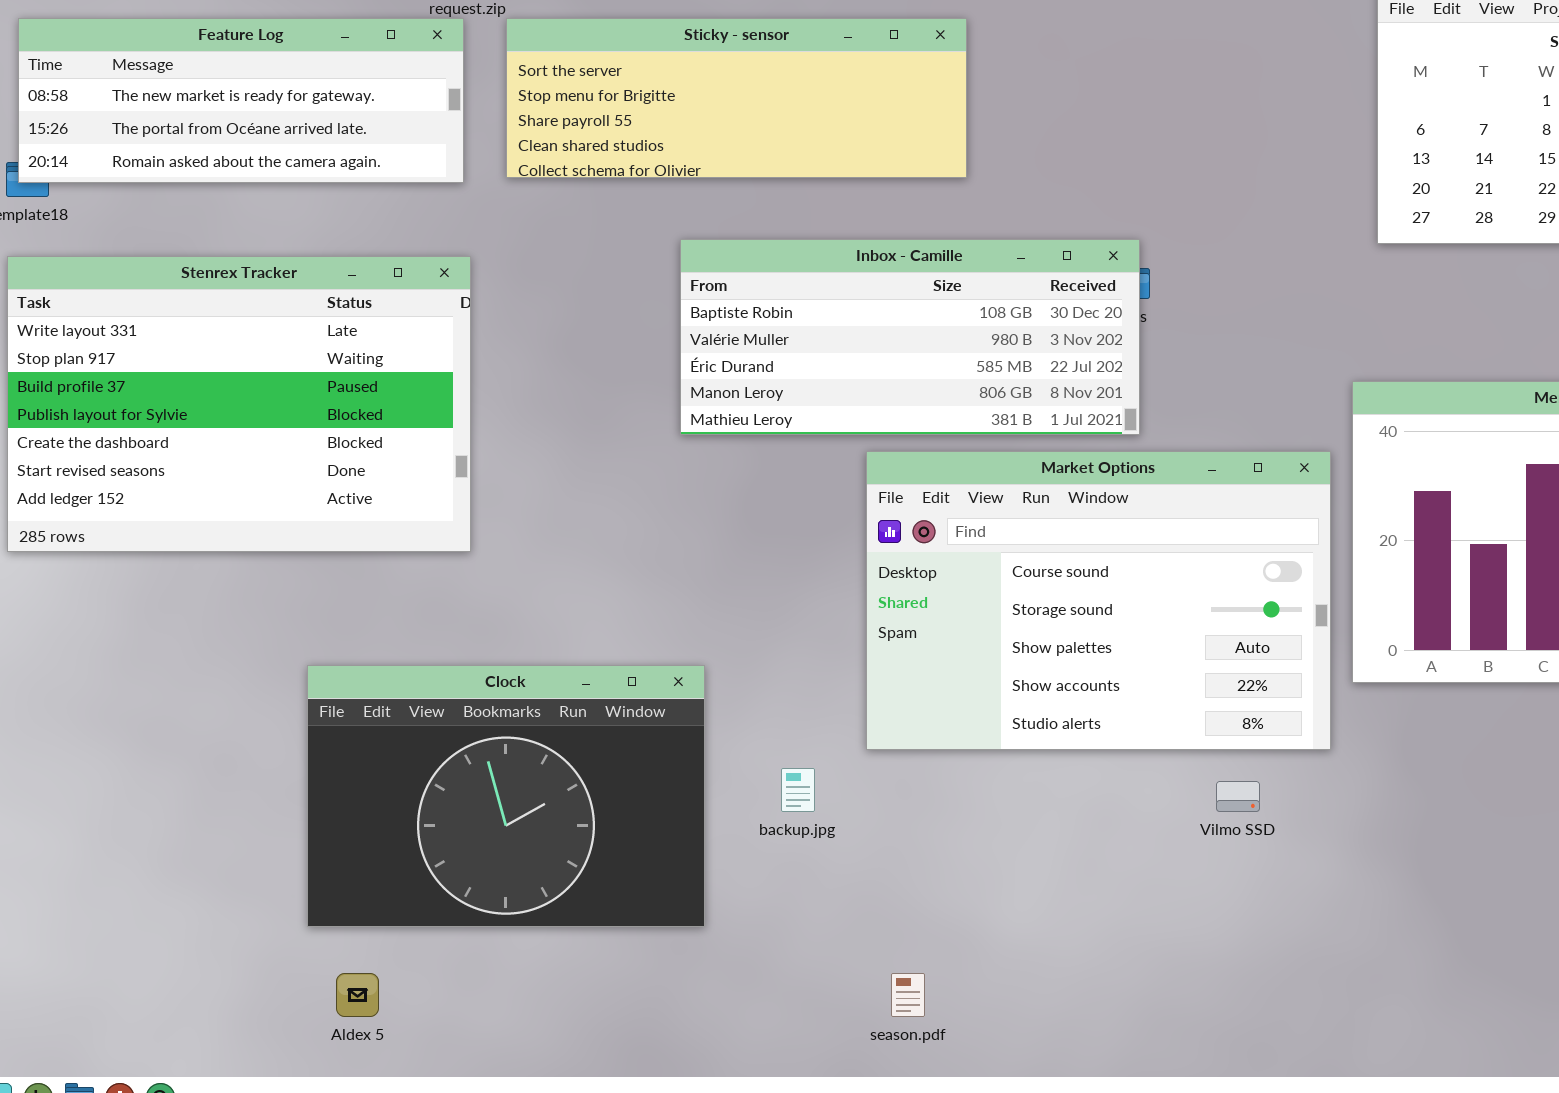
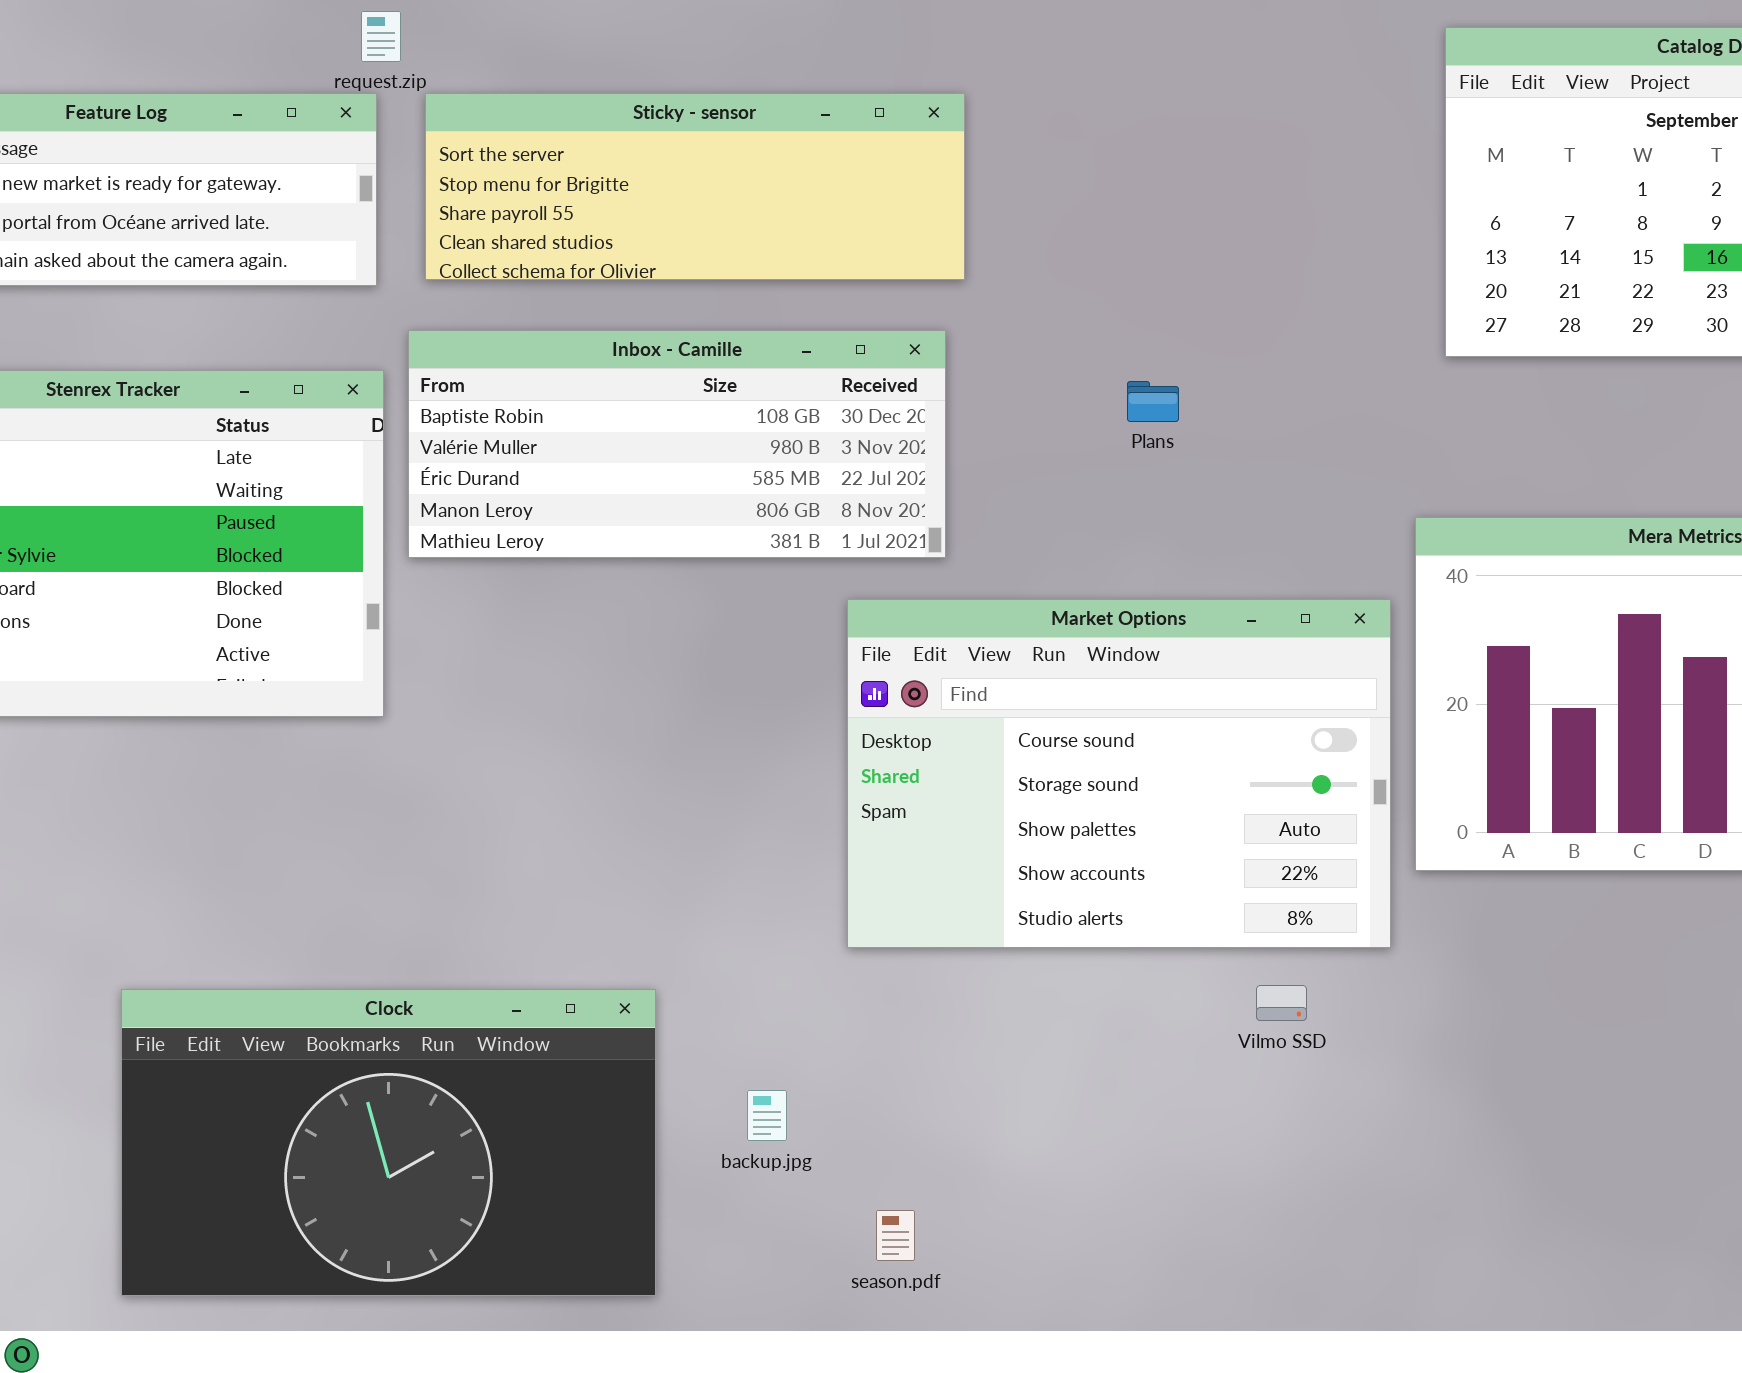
Inbox - Camille: [680,239,1140,435] -> [408,330,946,558], moved
Clock: [307,665,705,927] -> [121,989,656,1296], moved, resized
backup.jpg: [781,768,815,812] -> [747,1090,787,1141], moved

